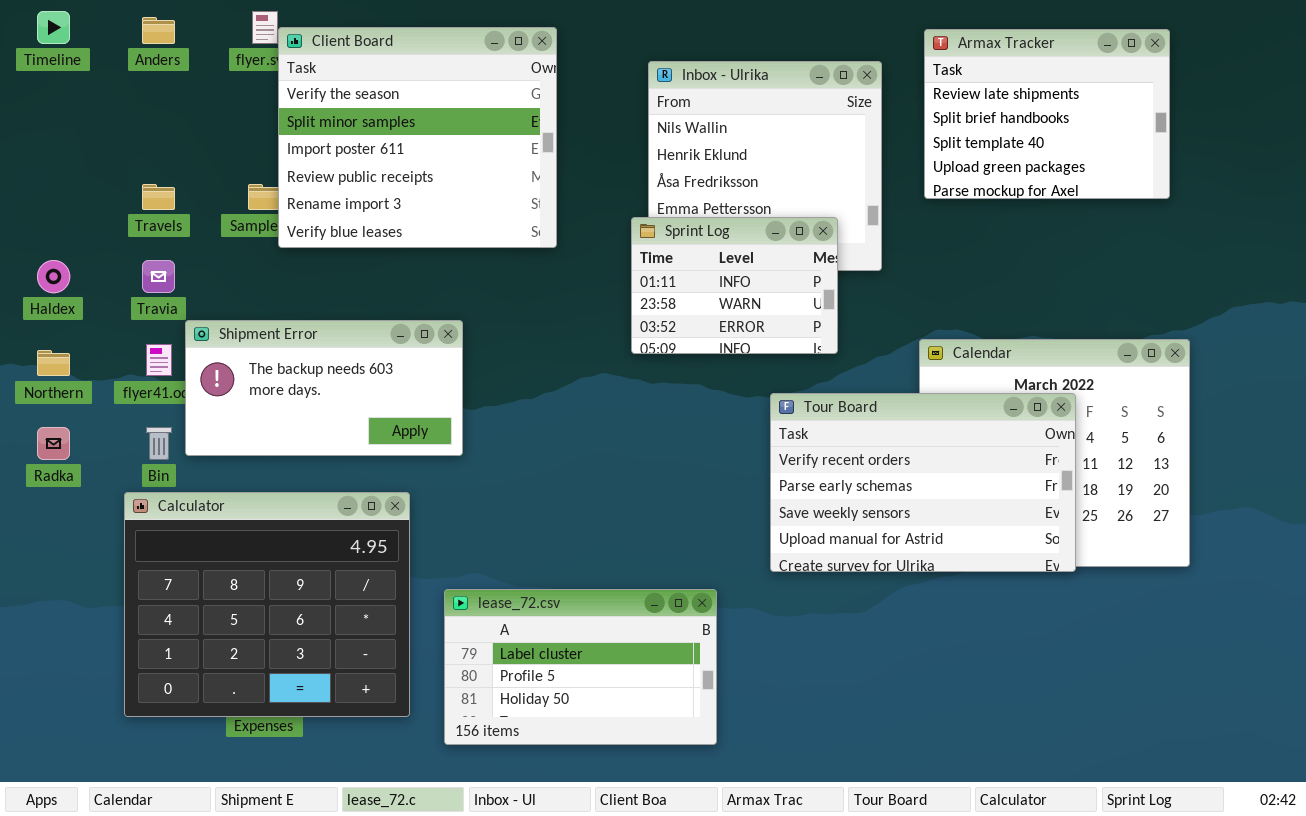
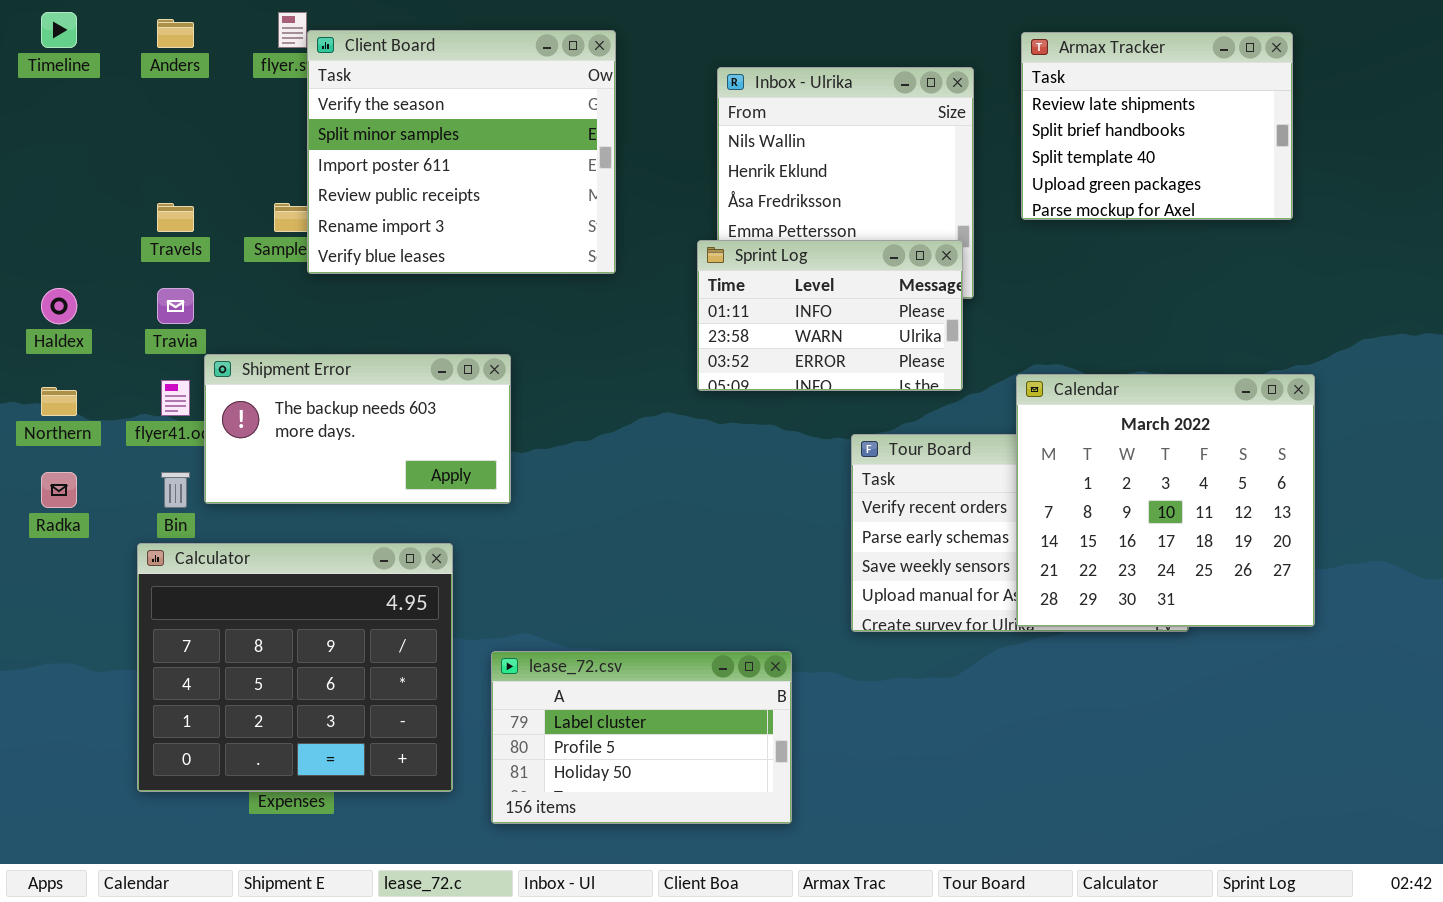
Sprint Log: [631,217,838,354] -> [697,240,963,391], resized
Calendar: [919,339,1190,567] -> [1016,374,1315,627], raised

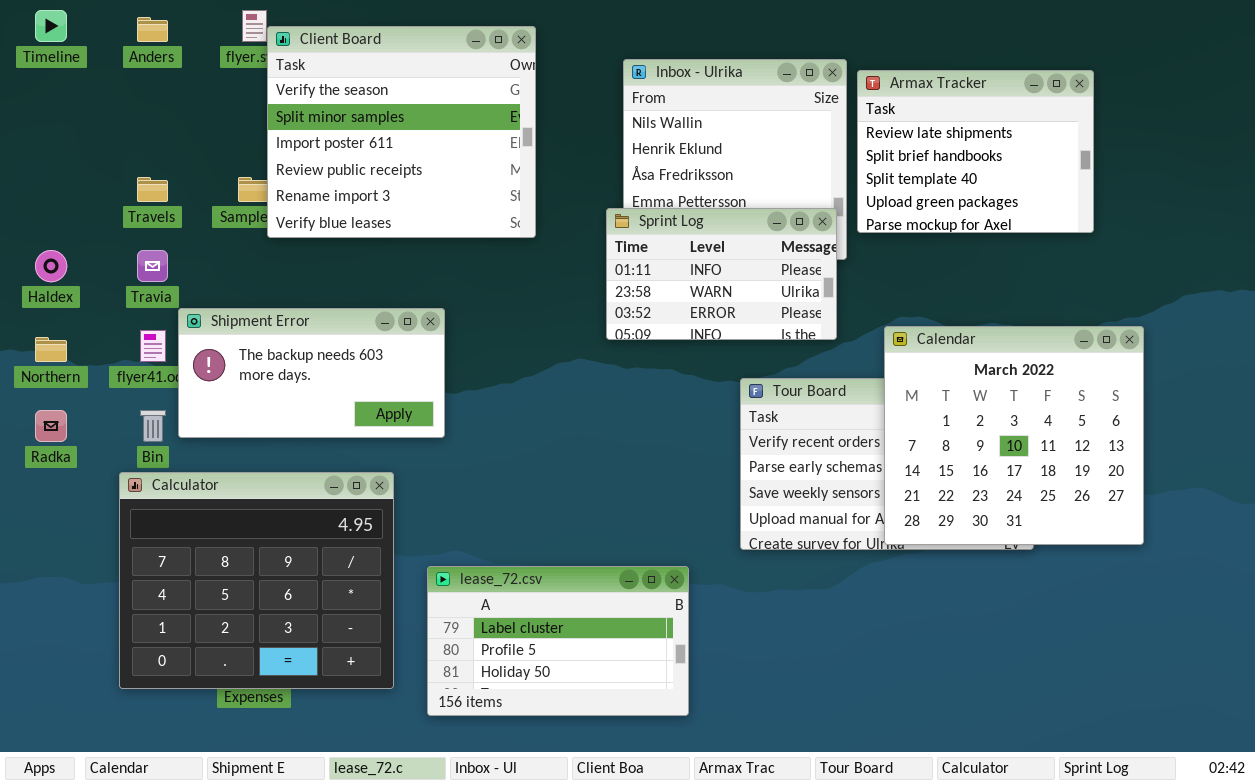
Armax Tracker: [1021,32,1293,220] -> [857,70,1094,233], moved

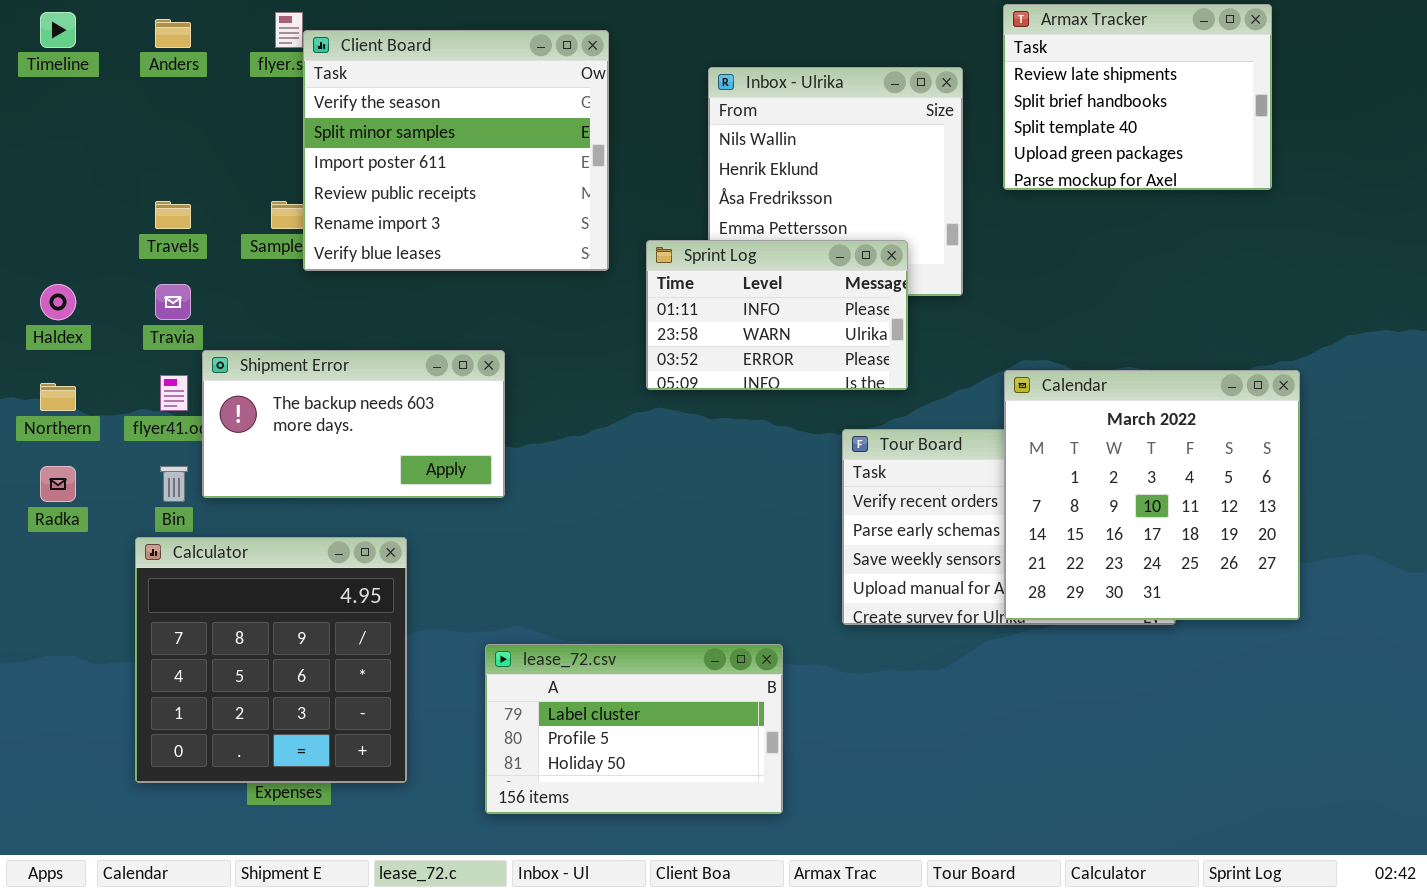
Armax Tracker: [857,70,1094,233] -> [1003,4,1272,190], moved
Sprint Log: [606,208,837,340] -> [646,240,908,390], moved
Calculator: [119,472,394,689] -> [135,537,407,783], resized

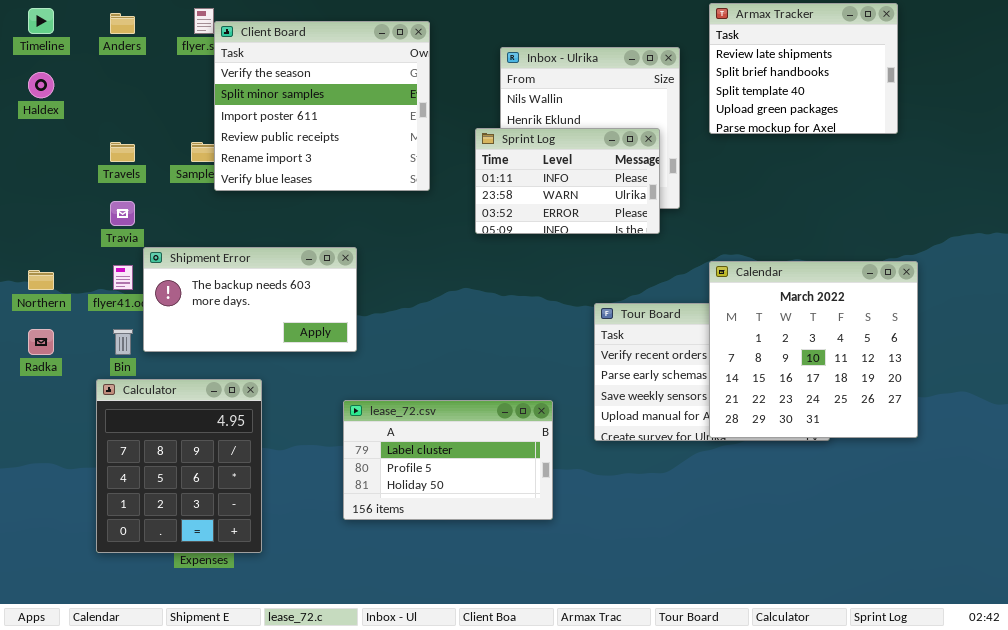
Sprint Log: [646,240,908,390] -> [475,128,660,234], moved
Haldex: [40,284,76,320] -> [28,72,54,98], moved
Calculator: [135,537,407,783] -> [96,379,262,553], resized
lease_72.csv: [485,644,783,814] -> [343,400,553,520], moved

